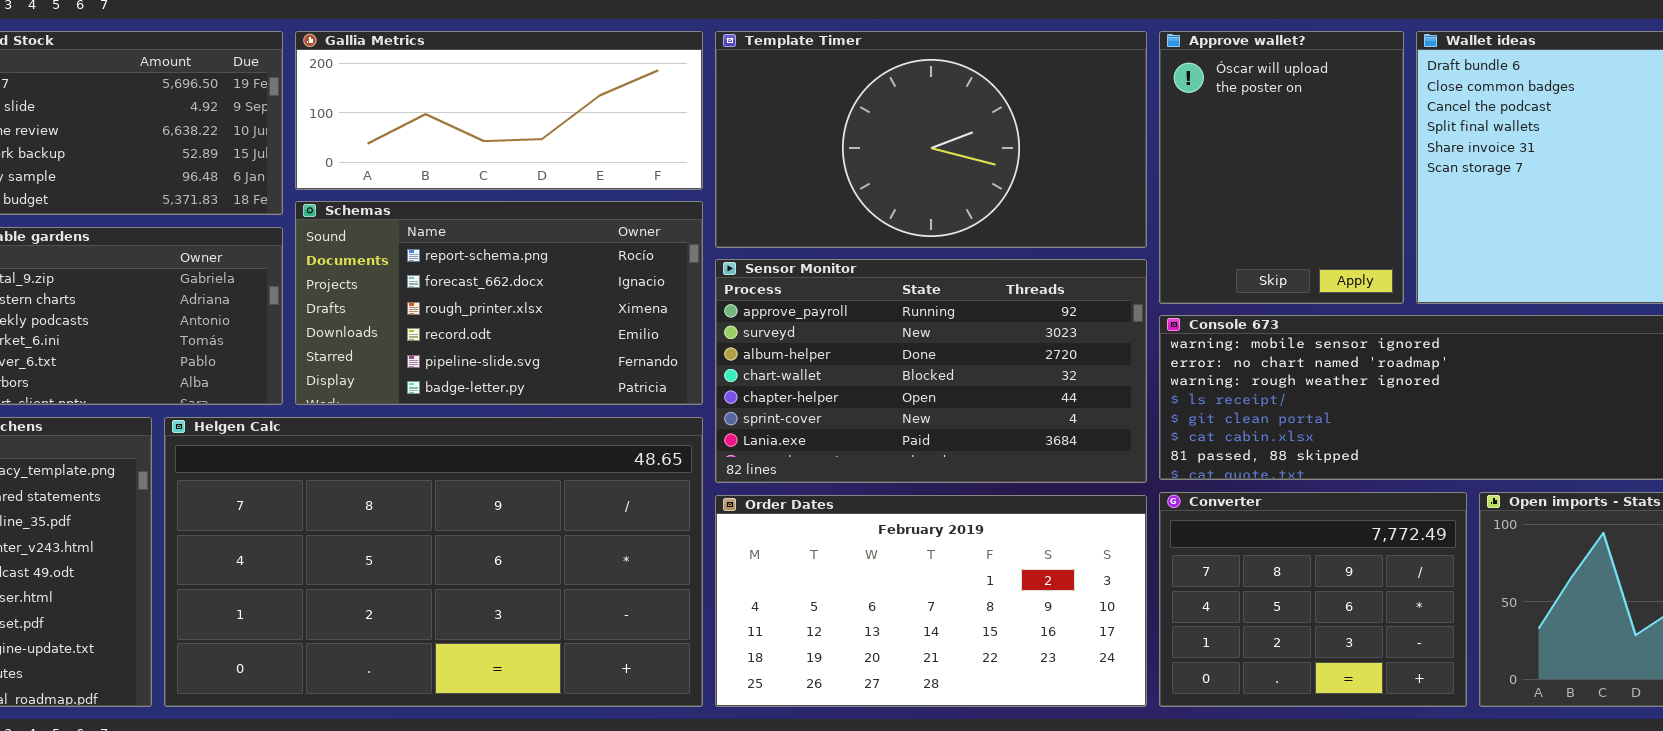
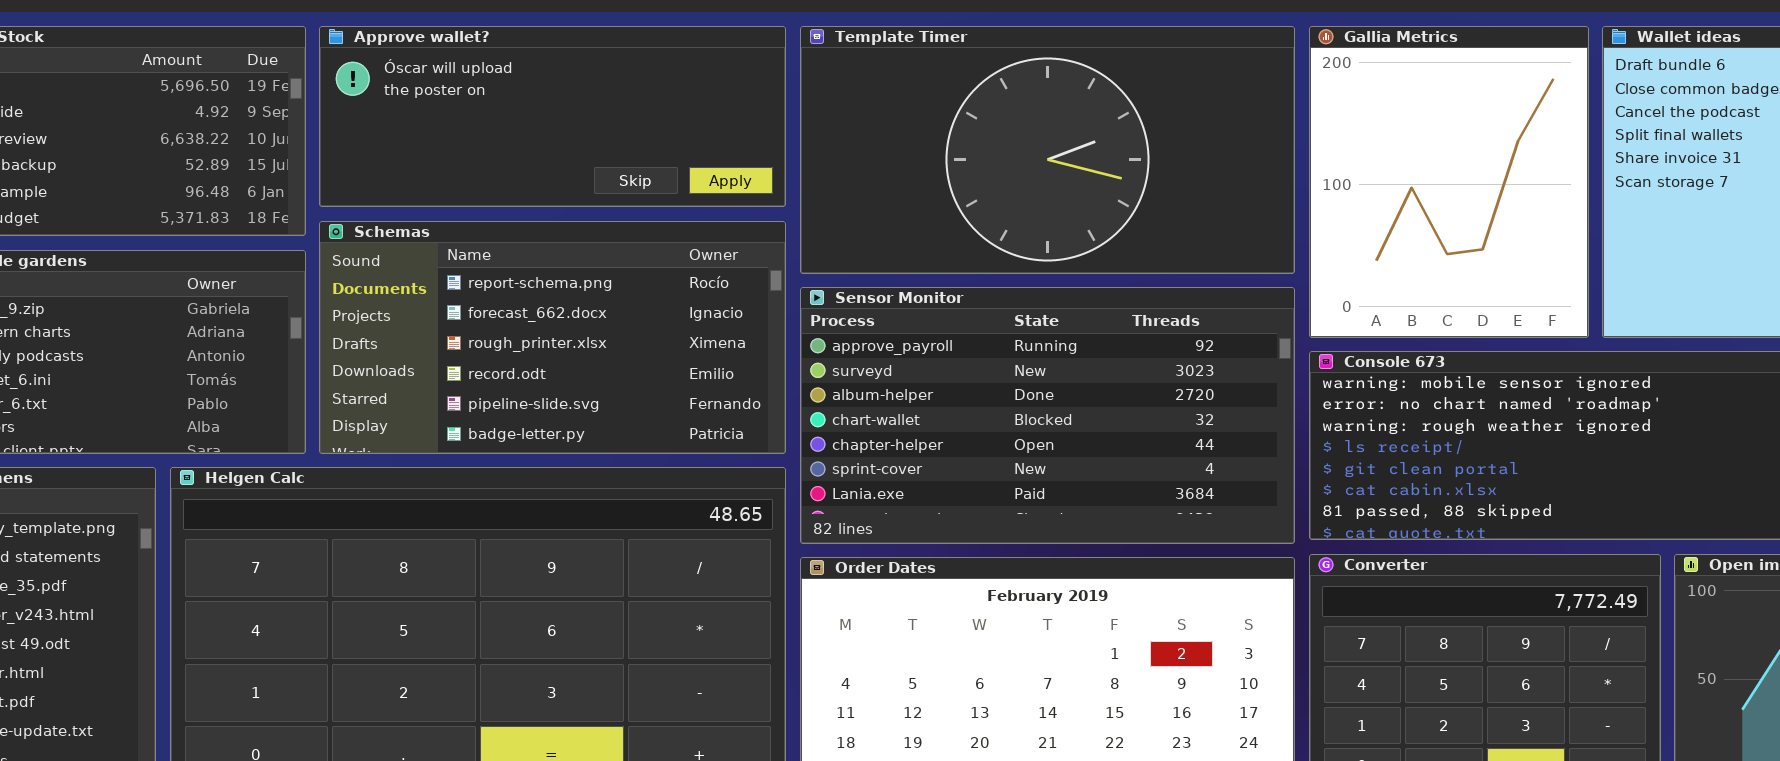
Gallia Metrics: [295,31,703,190] -> [1309,26,1589,338], moved, resized
Approve wallet?: [1159,31,1404,304] -> [319,26,786,207], moved, resized

